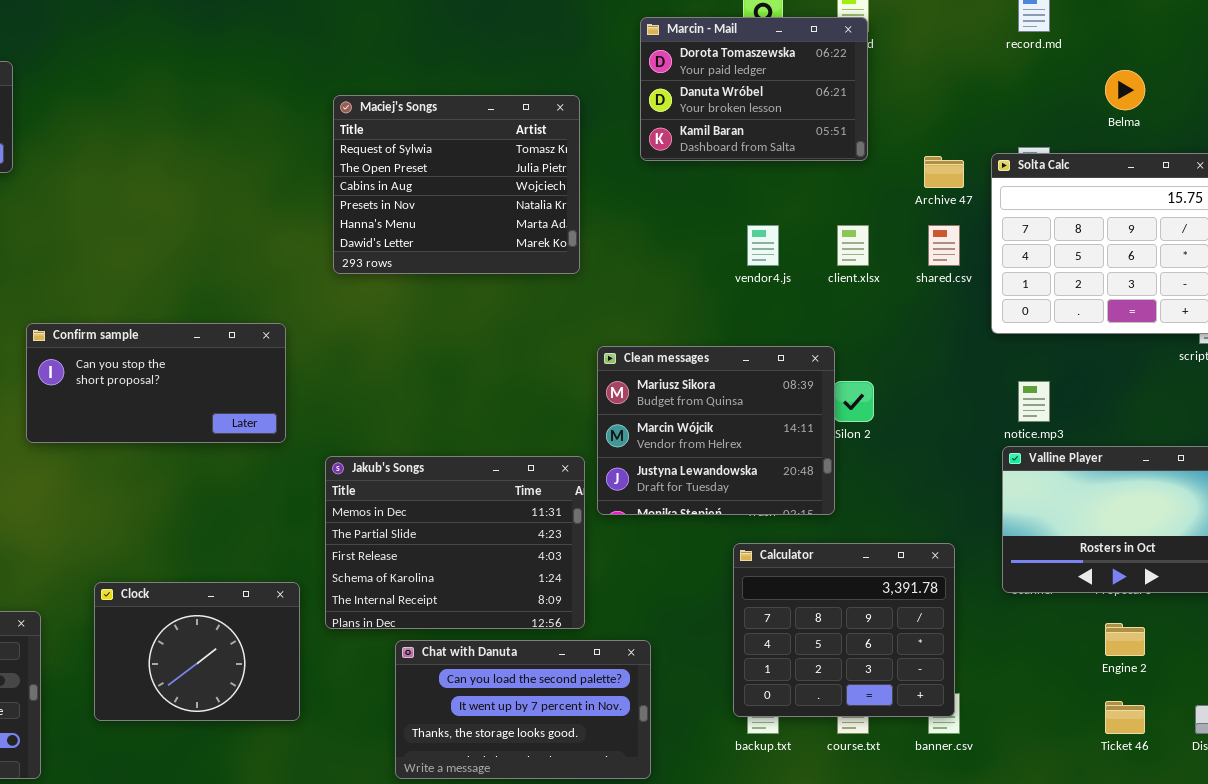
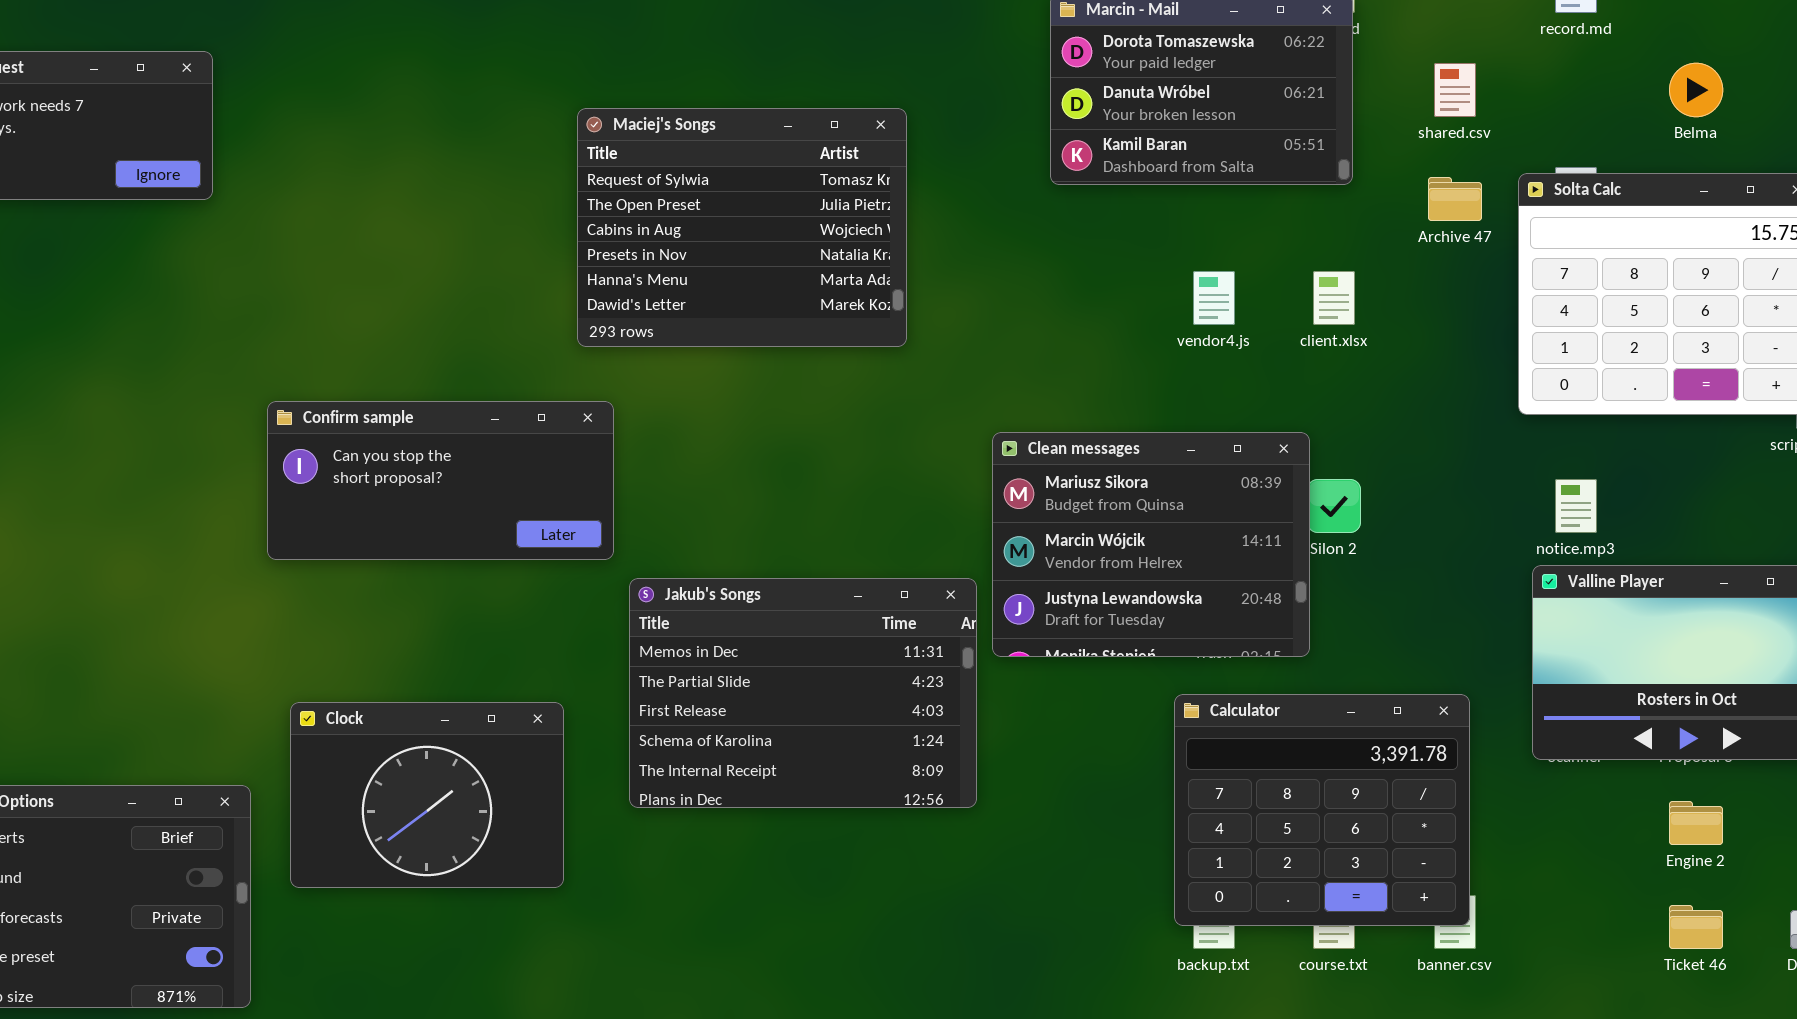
Maciej's Songs: [333,95,580,274] -> [577,108,907,347], moved
shared.csv: [928,225,960,266] -> [1434,63,1476,117], moved
Confirm sample: [26,323,286,443] -> [267,401,614,560], moved
Clock: [94,582,300,721] -> [290,702,564,888], moved
Chat with Danuta: [395,640,651,779] -> none, closed

